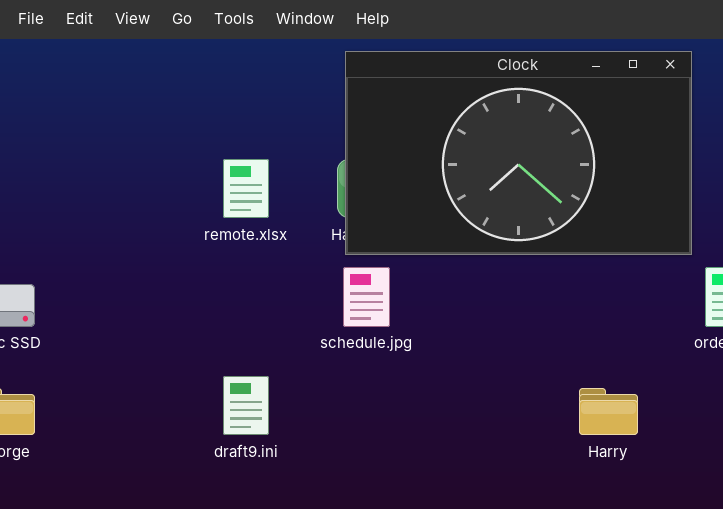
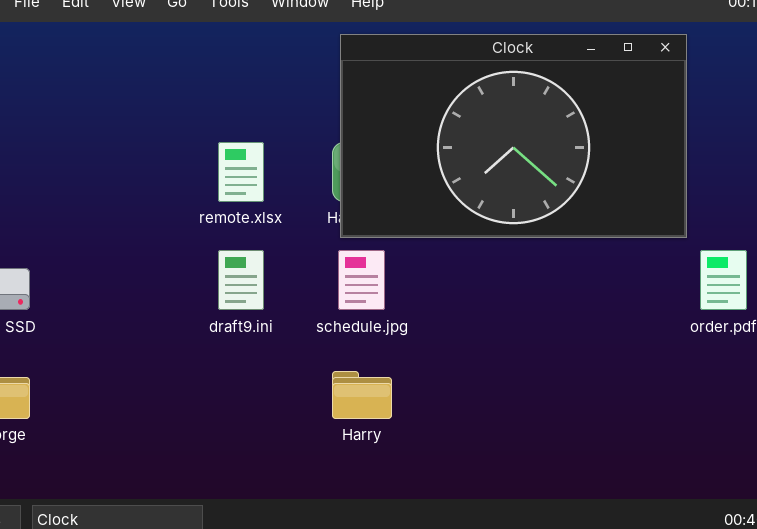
draft9.ini: [223,376,269,435] -> [218,250,264,310], moved
Harry: [579,388,638,435] -> [332,371,392,419], moved

